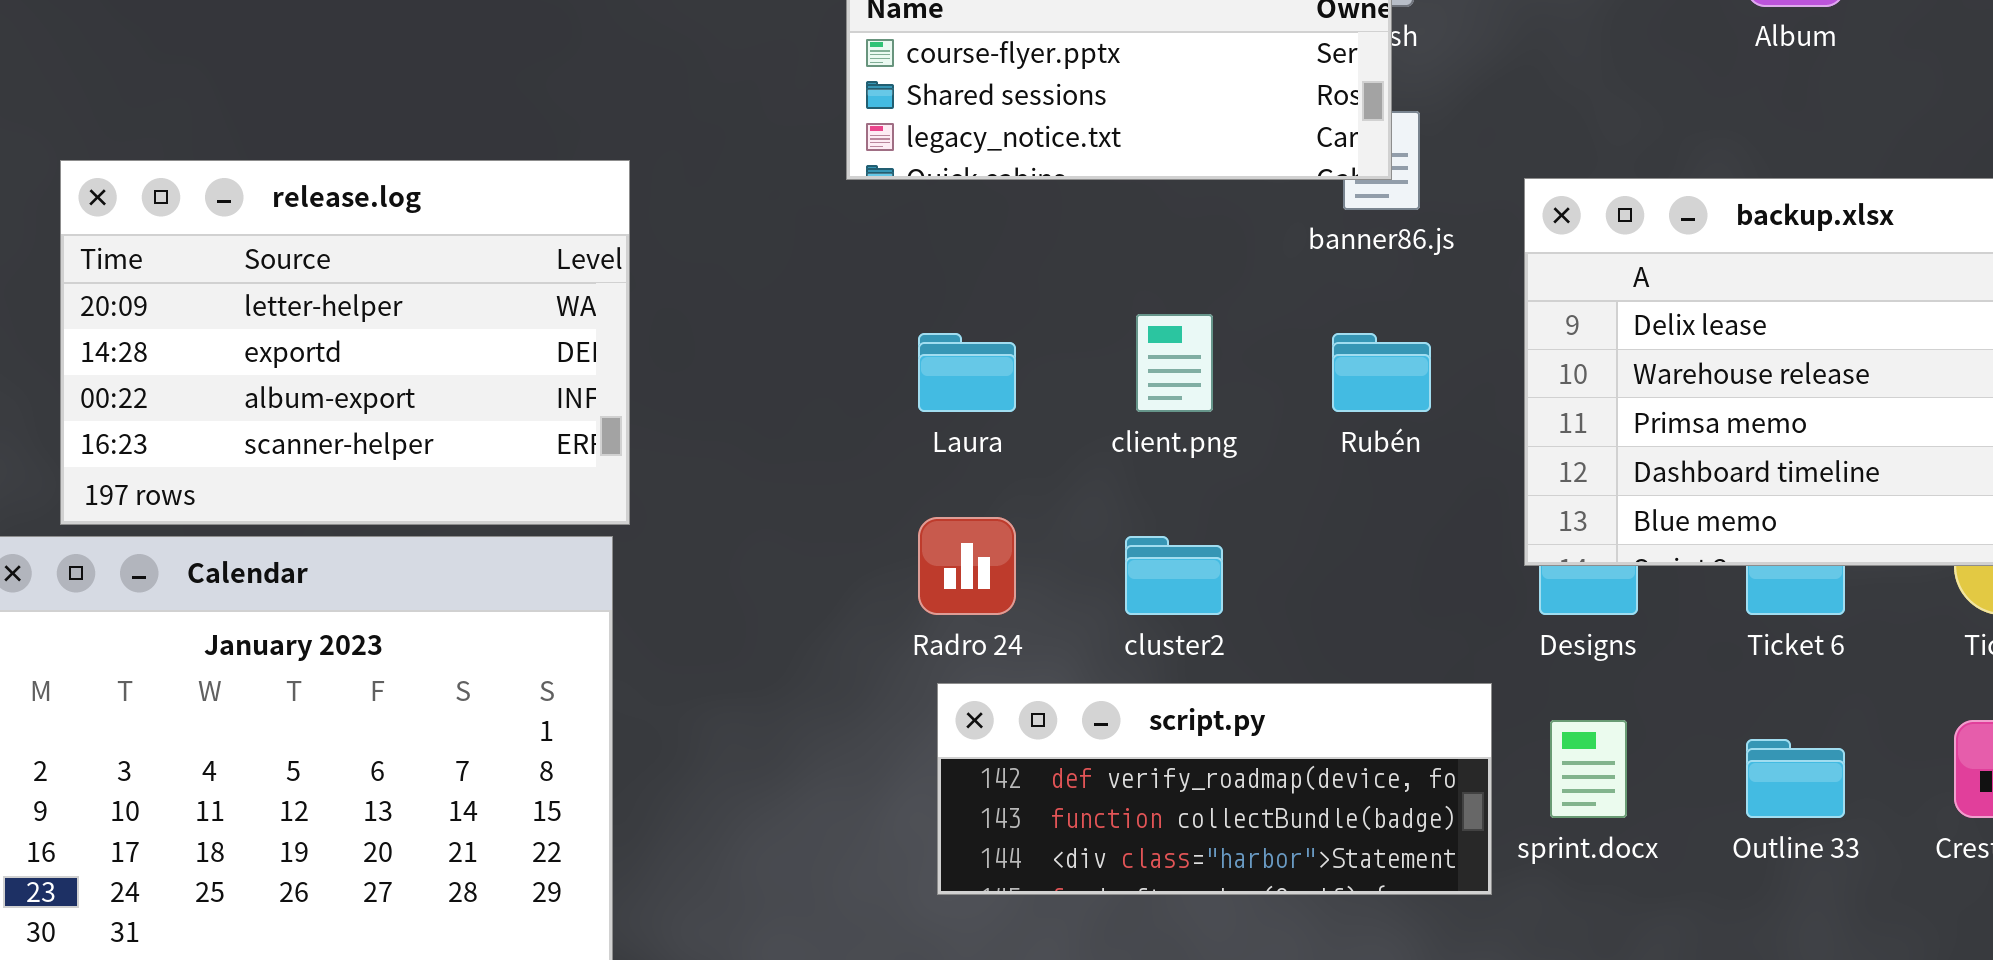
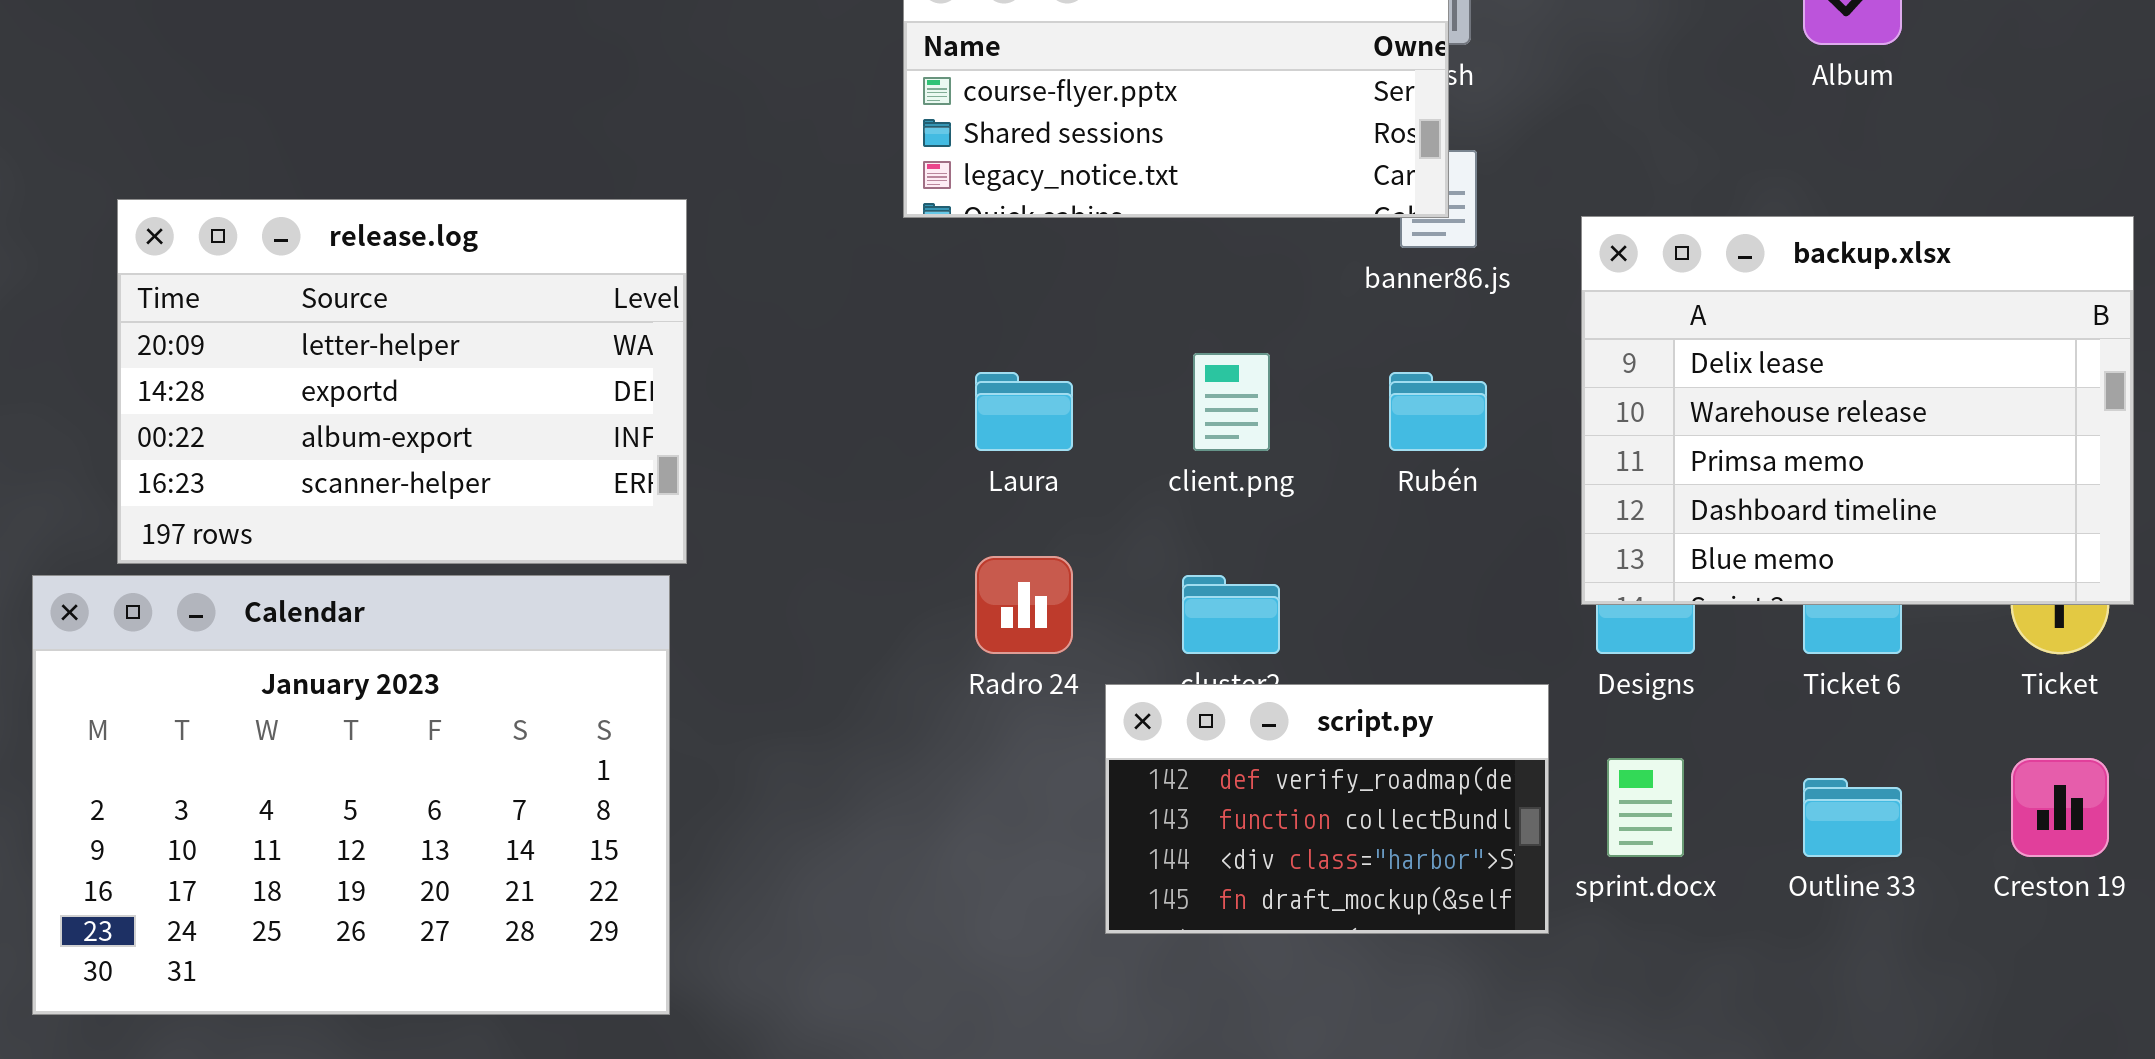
script.py: [937,683,1492,895] -> [1105,684,1549,934], resized

